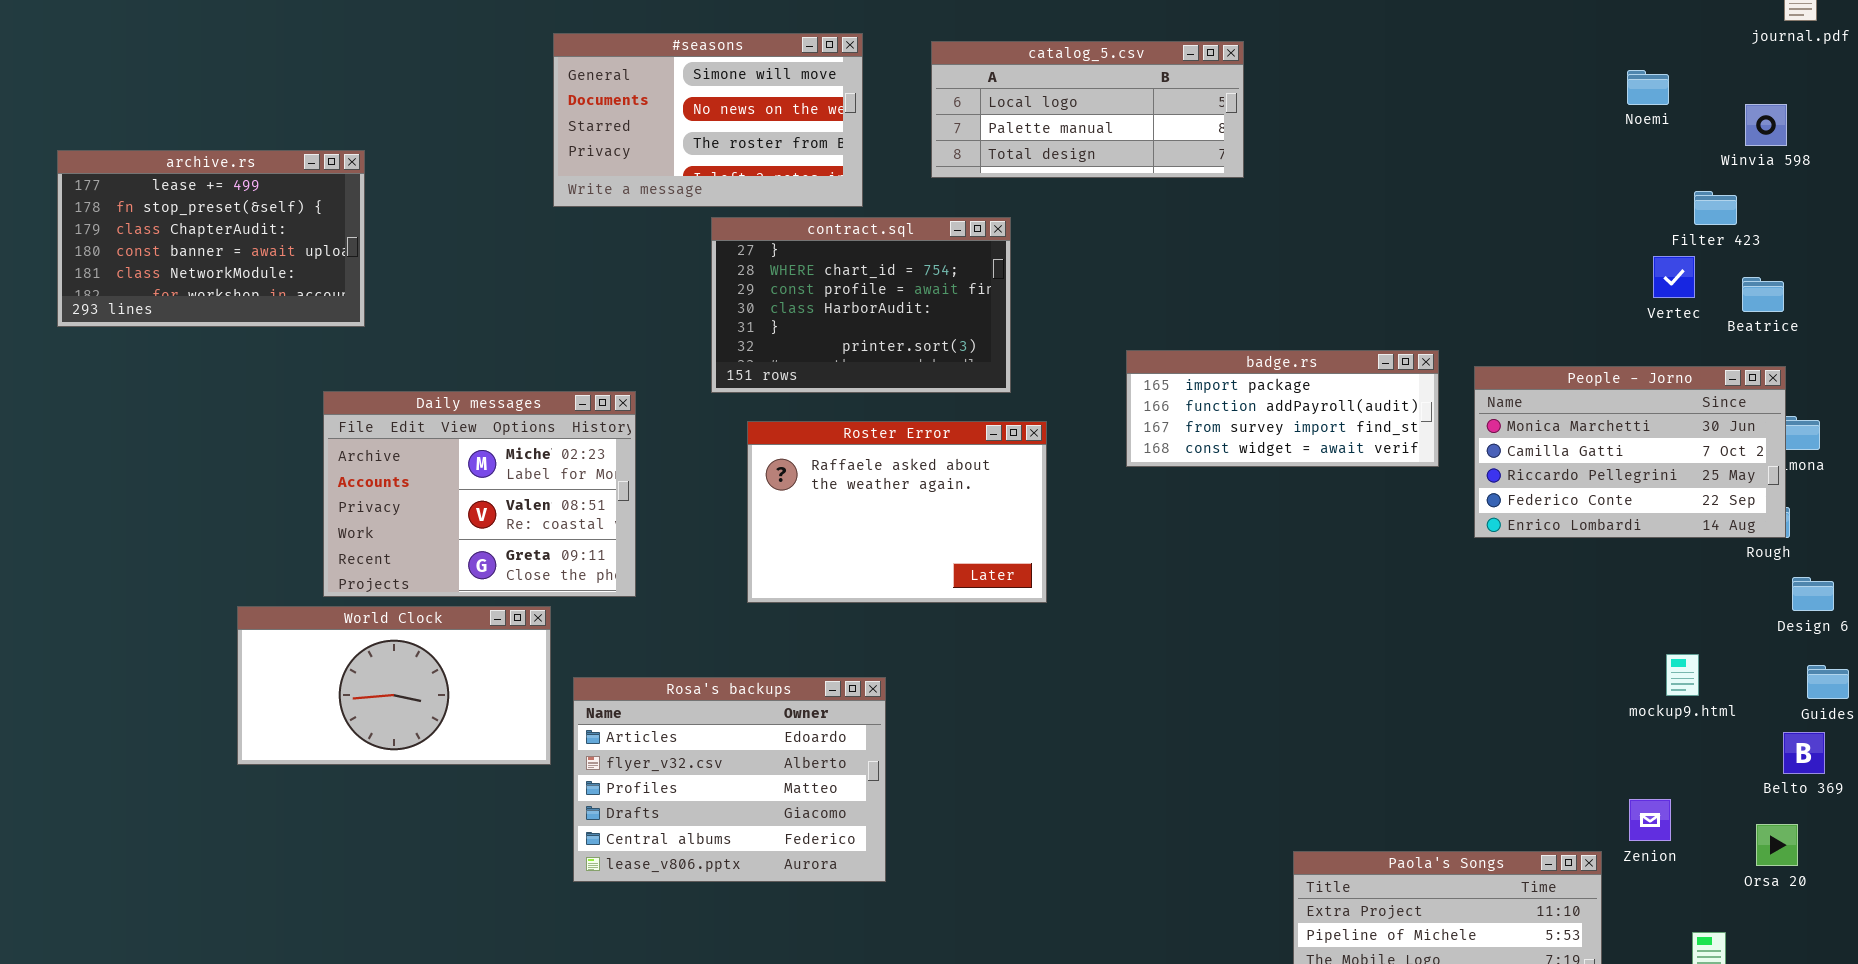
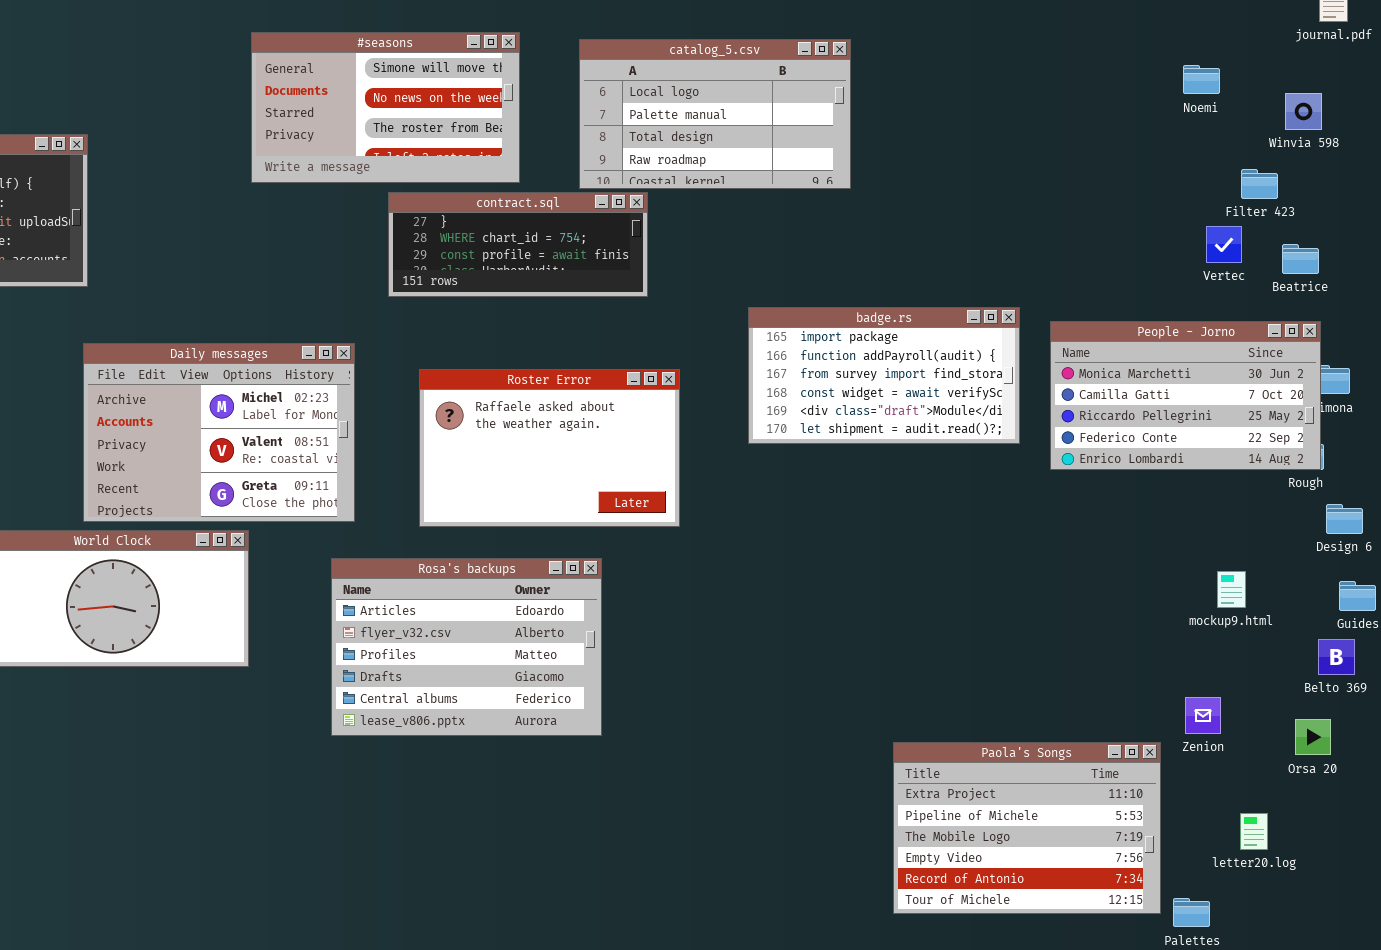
catalog_5.csv: [931,41,1244,178] -> [579,39,851,189], resized
contract.sql: [711,217,1011,393] -> [388,192,648,297], resized
badge.rs: [1126,350,1439,467] -> [748,307,1020,444], resized
Daily messages: [323,391,636,597] -> [83,343,355,522], moved
Rosa's backups: [573,677,886,882] -> [331,558,602,736], moved

